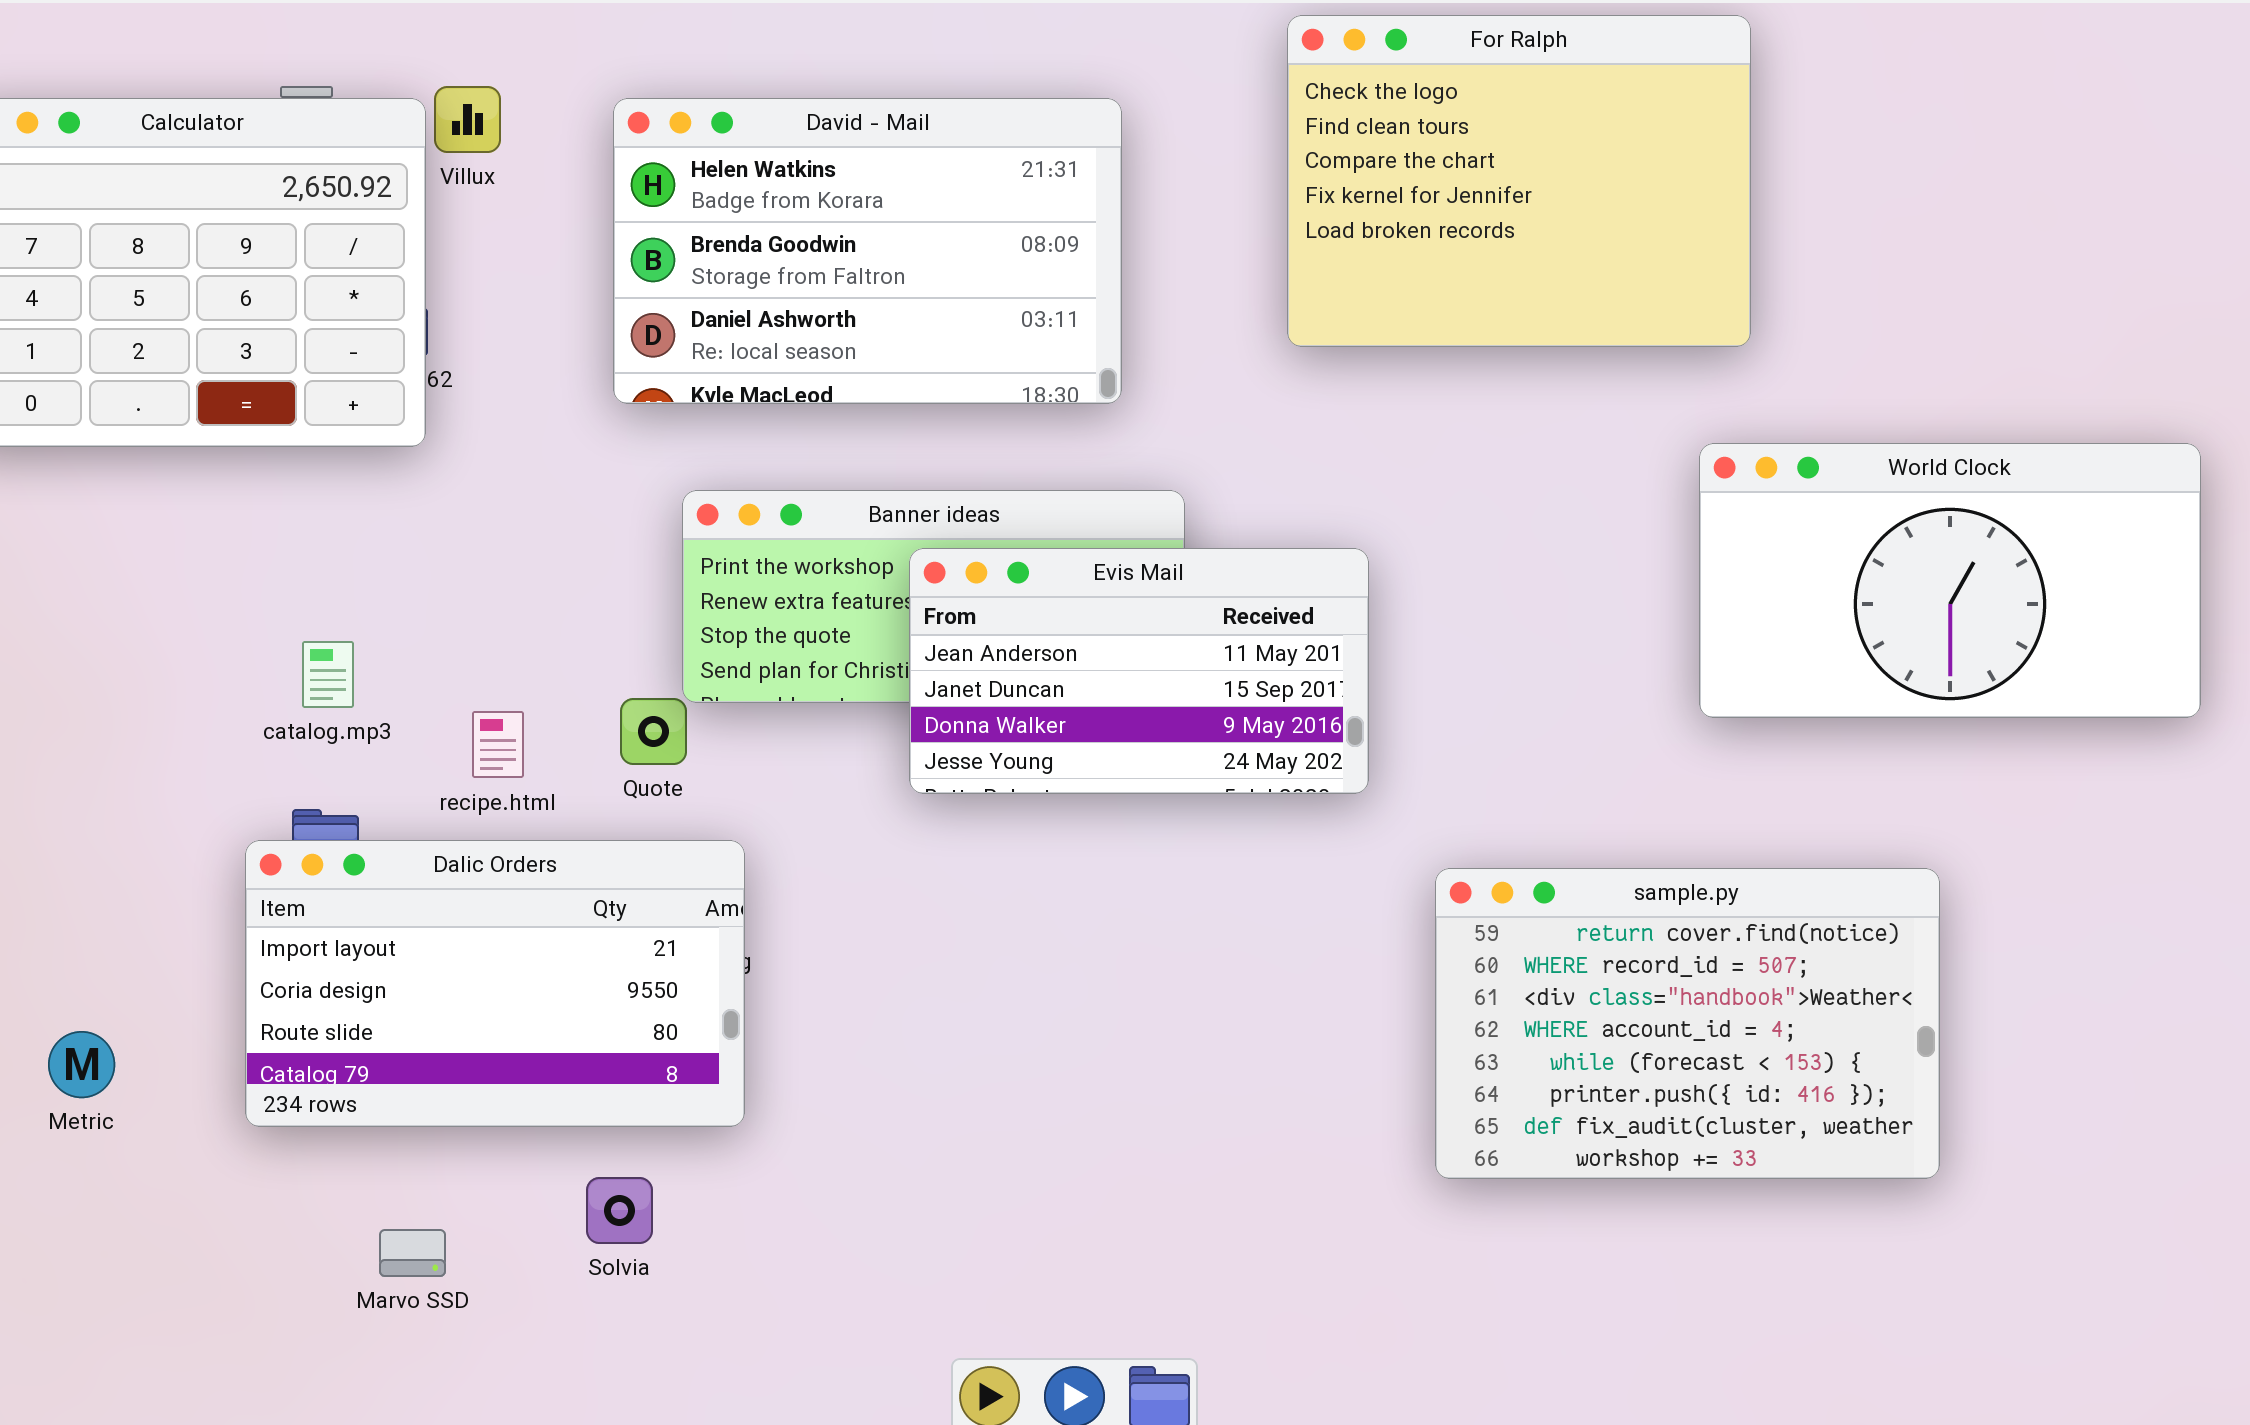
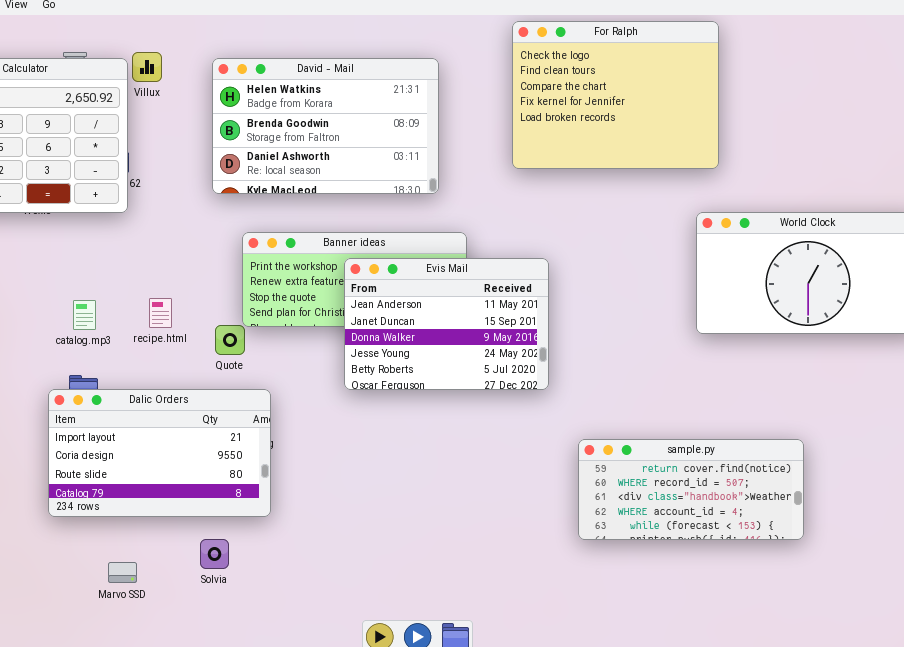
Evis Mail: [909,548,1369,794] -> [344,258,549,390], resized
recipe.html: [472,711,524,778] -> [149,298,172,328], moved
sample.py: [1435,868,1940,1179] -> [578,439,804,540], resized

